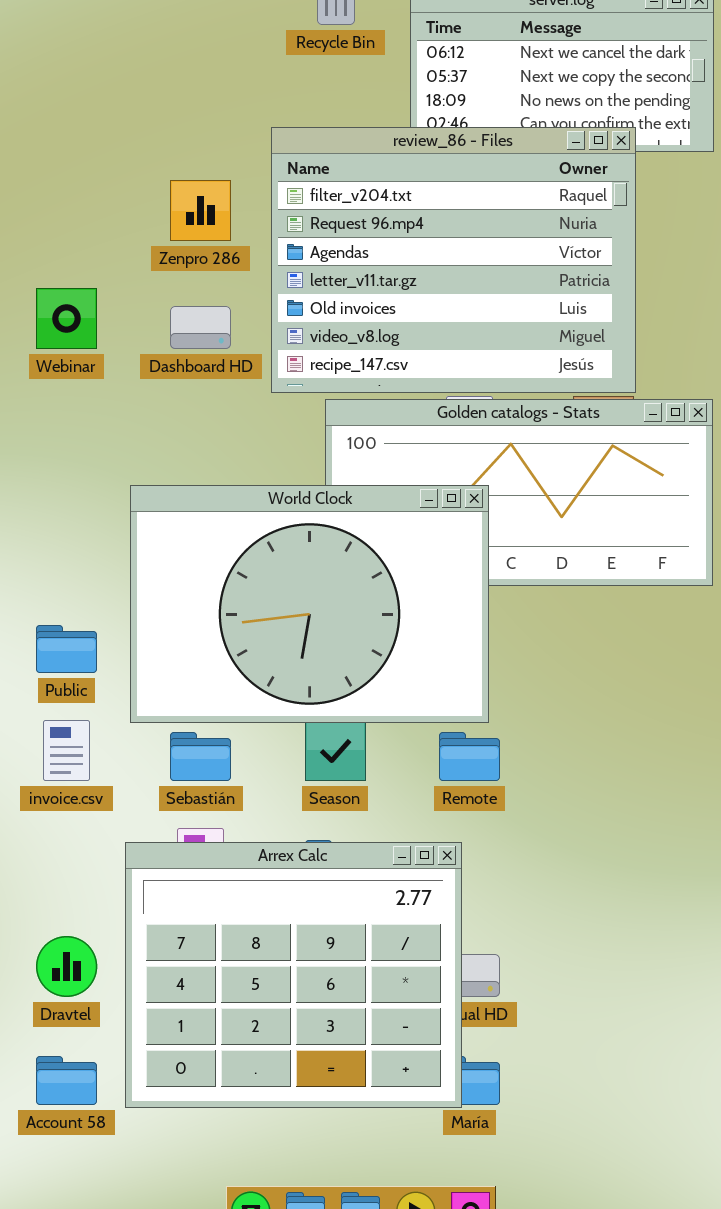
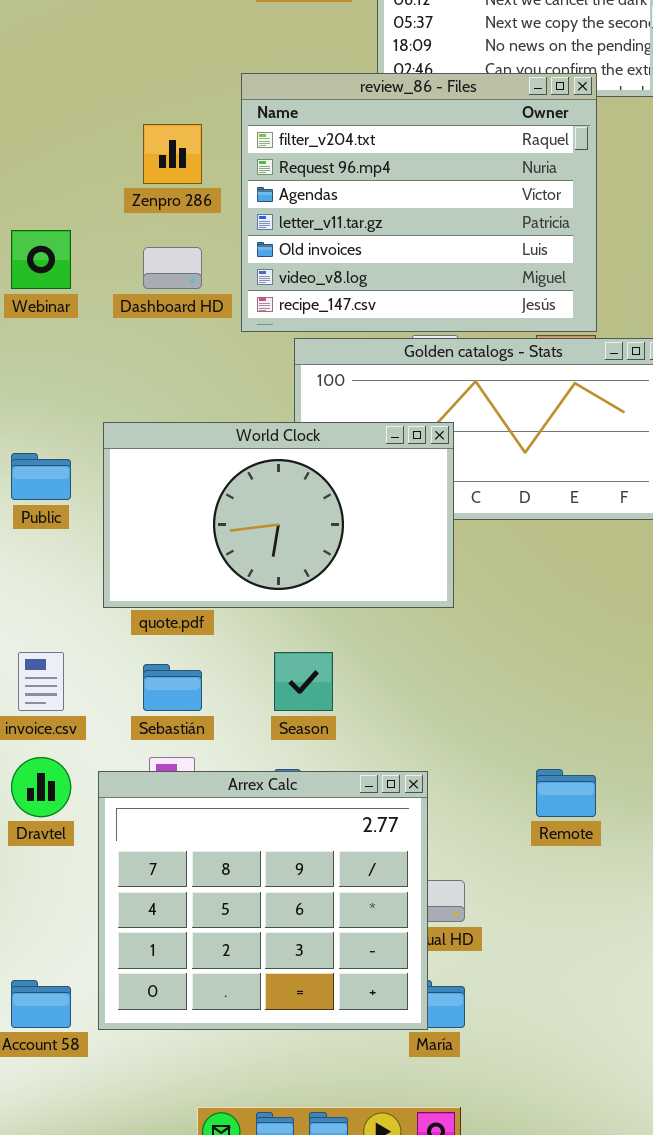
World Clock: [130,485,489,723] -> [103,422,454,608], resized
Public: [36,625,97,673] -> [11,453,71,500], moved
Remote: [439,732,500,781] -> [536,769,596,817], moved
Dravtel: [36,936,97,997] -> [11,757,71,817], moved

